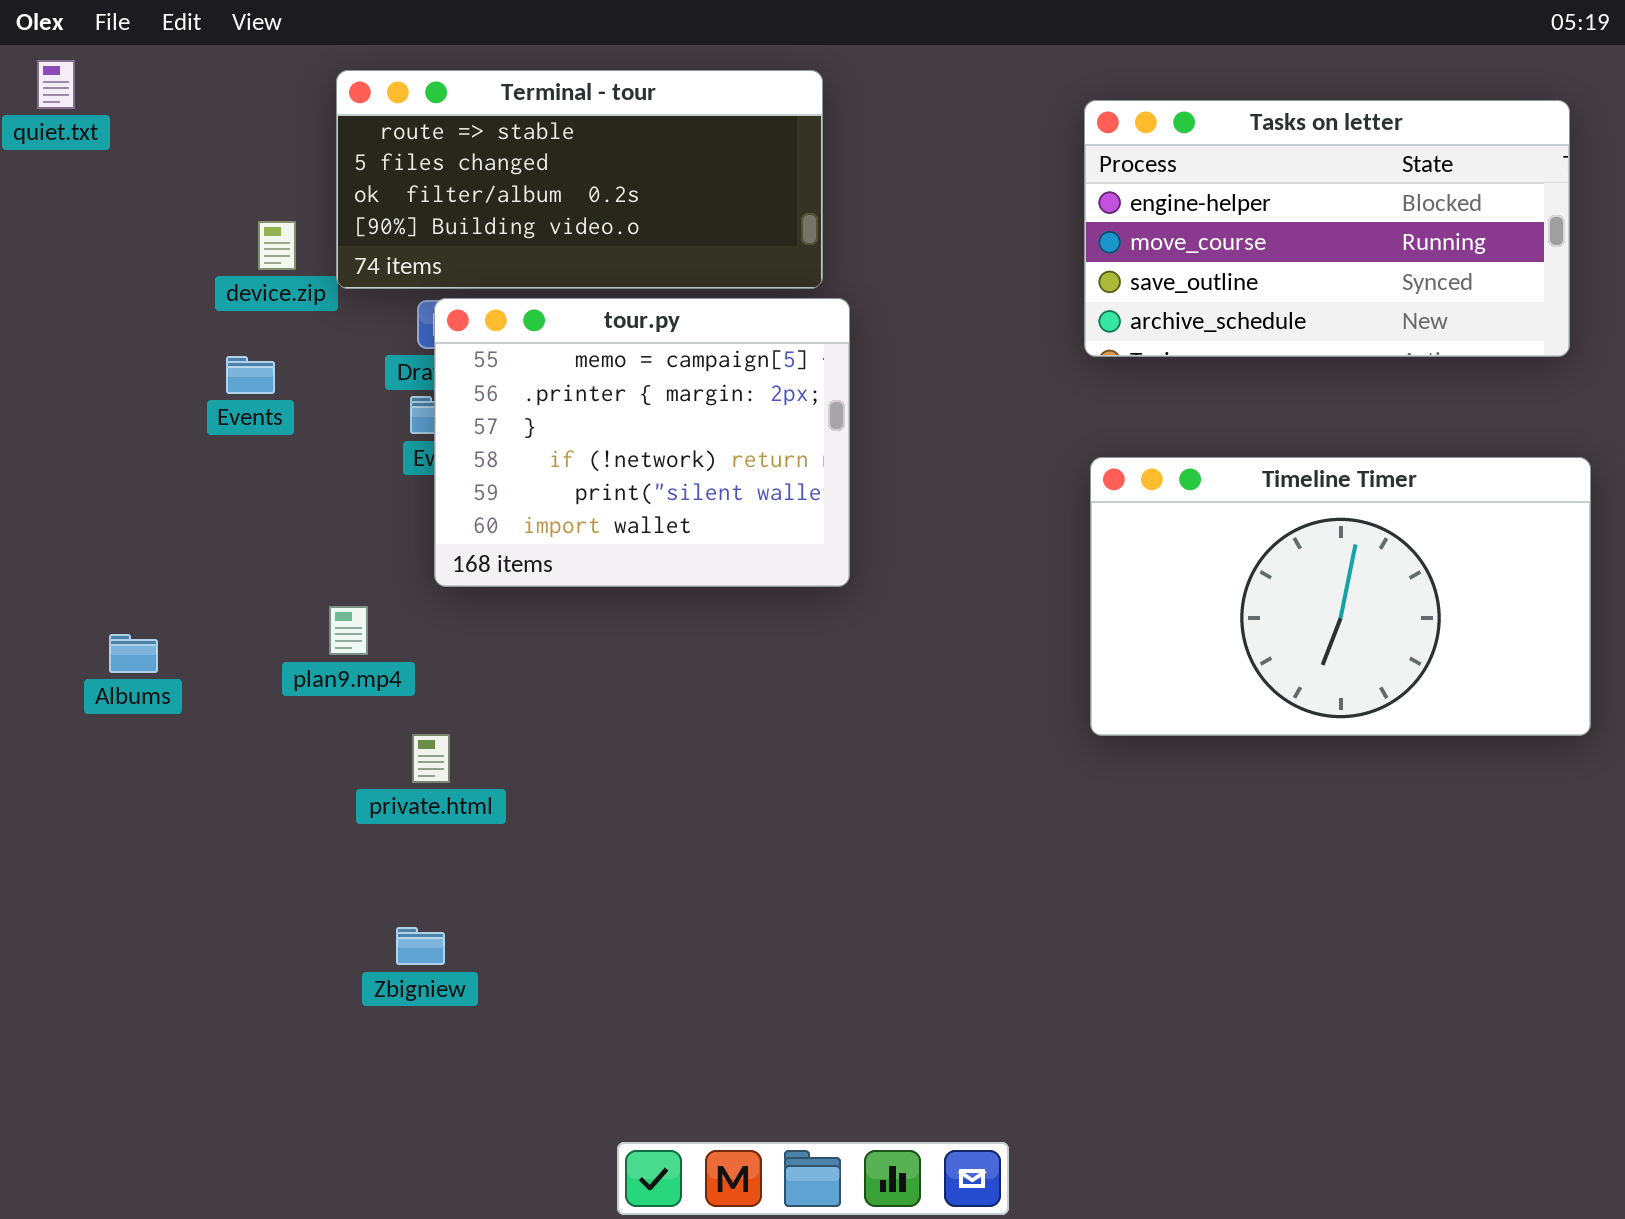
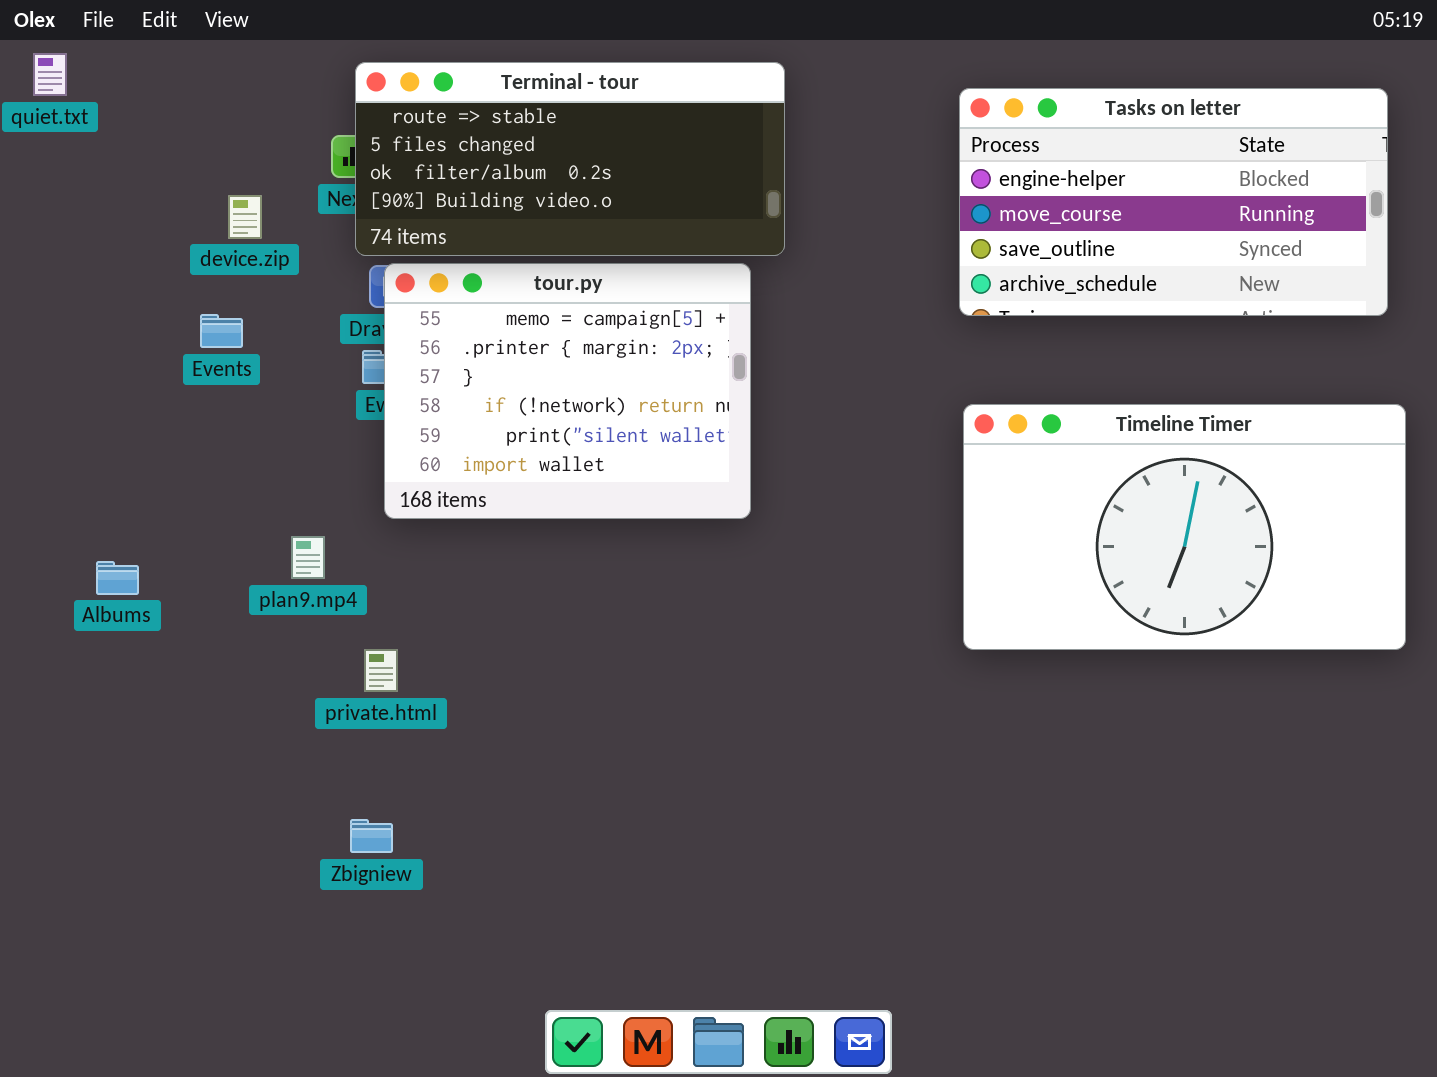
Terminal - tour: [336,70,823,289] -> [355,62,785,256], moved

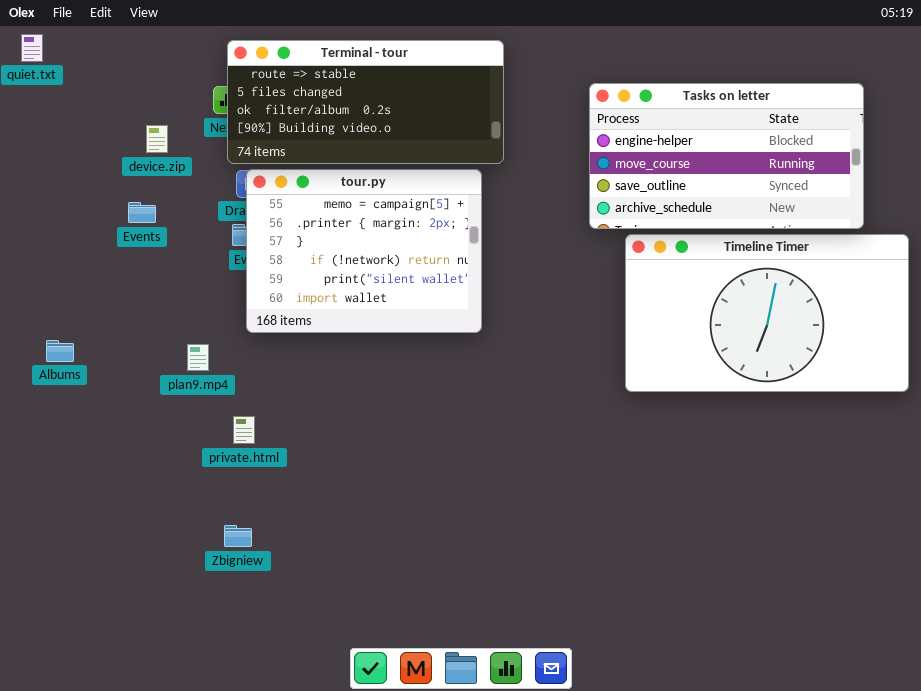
Tasks on letter: [959,88,1388,316] -> [589,83,864,229], moved
Timeline Timer: [963,404,1406,650] -> [625,234,909,392], moved
Albums: [96,561,139,595] -> [46,340,74,362], moved

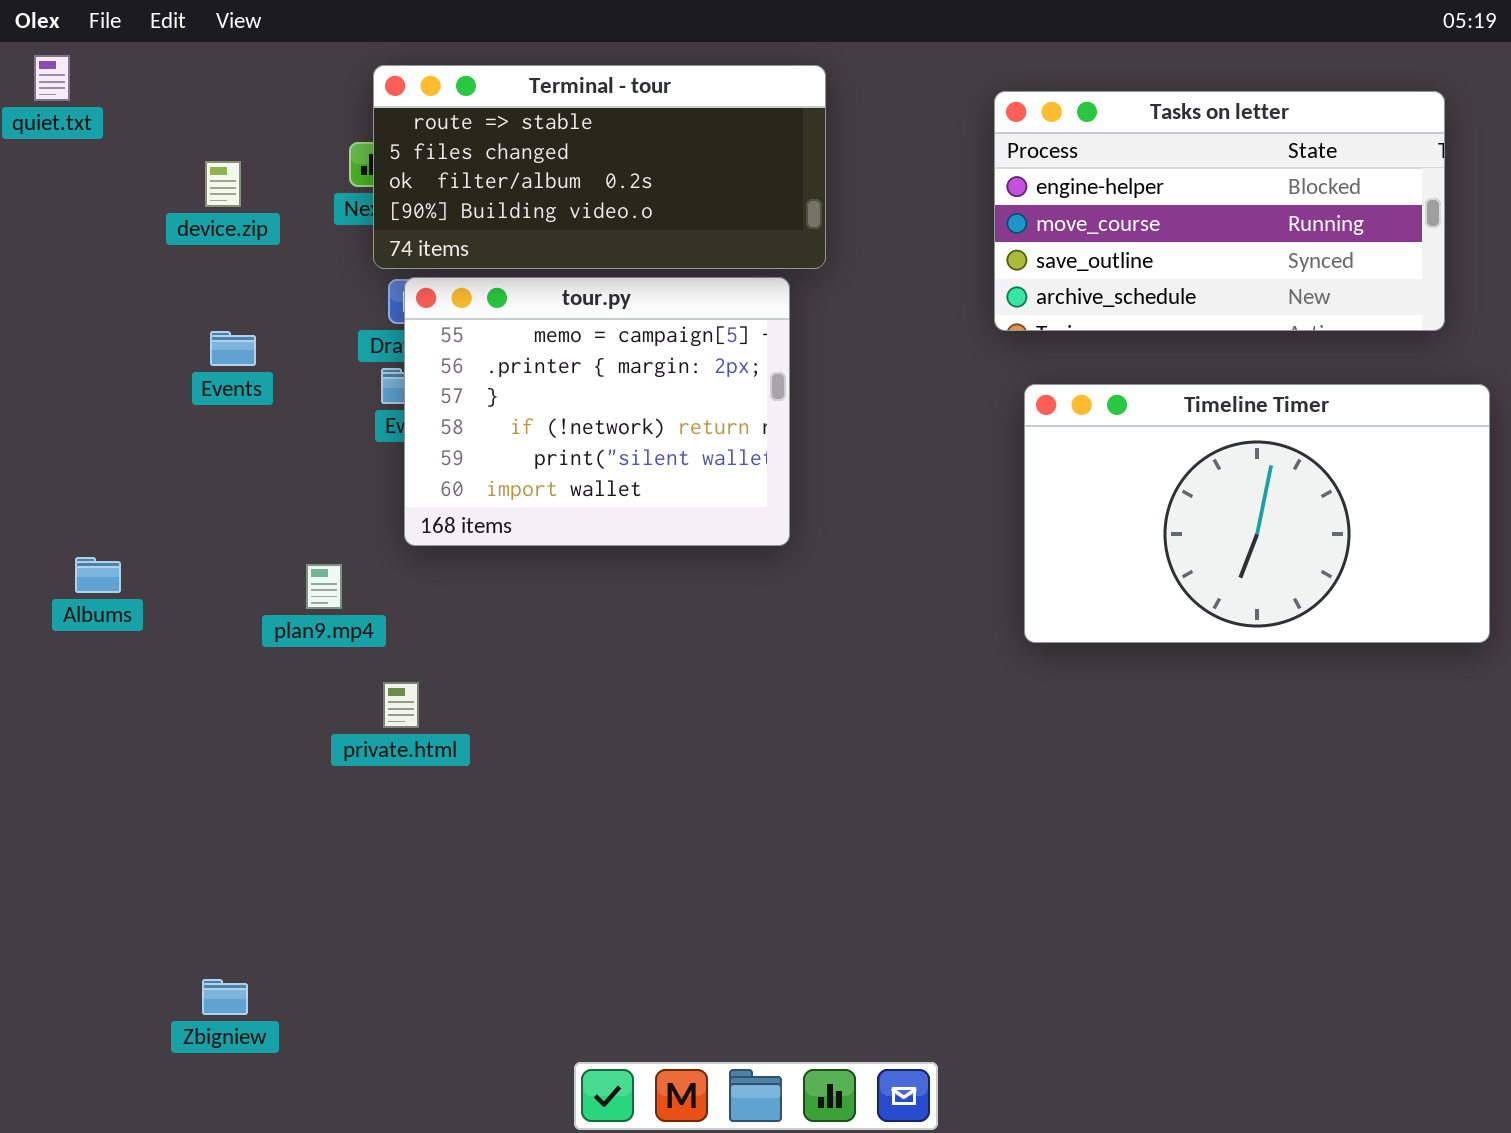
Tasks on letter: [589,83,864,229] -> [994,91,1445,331], moved
device.zip: [146,125,168,153] -> [205,161,241,207], moved
Zbigniew: [224,525,252,547] -> [202,979,248,1015], moved

